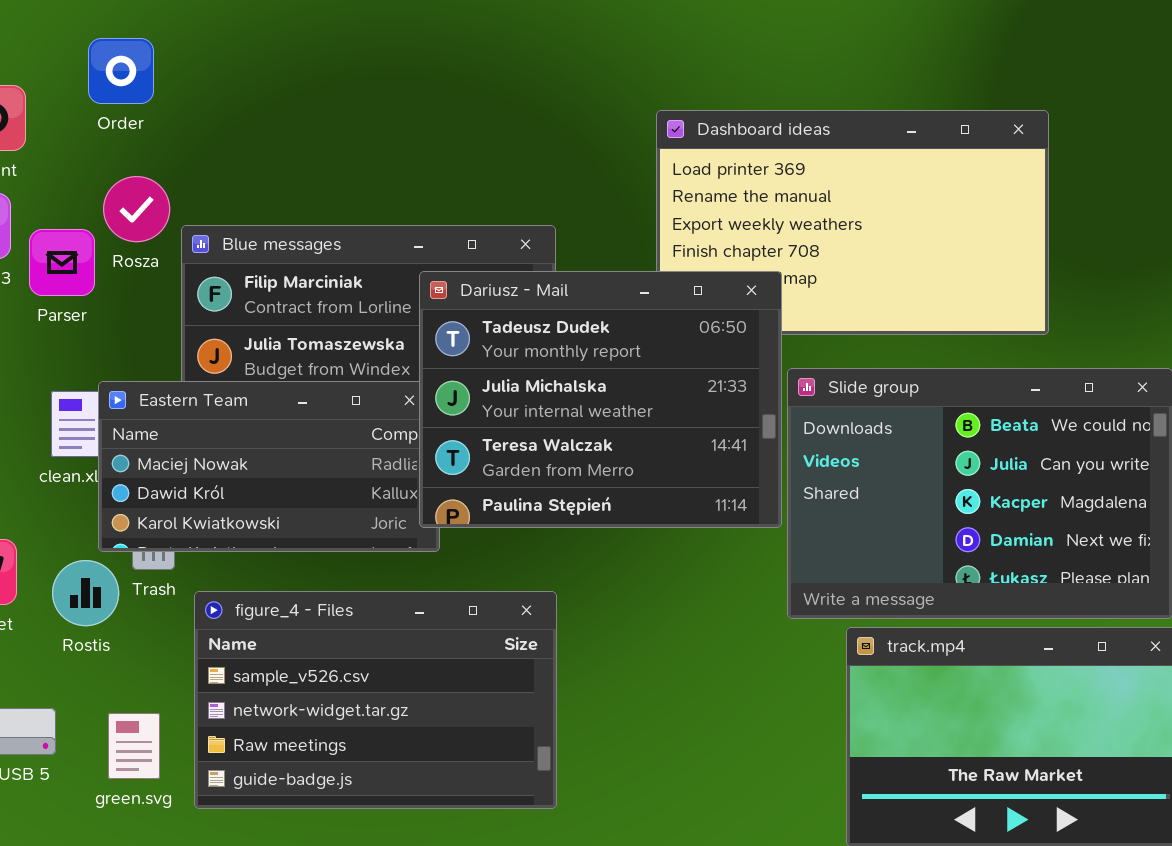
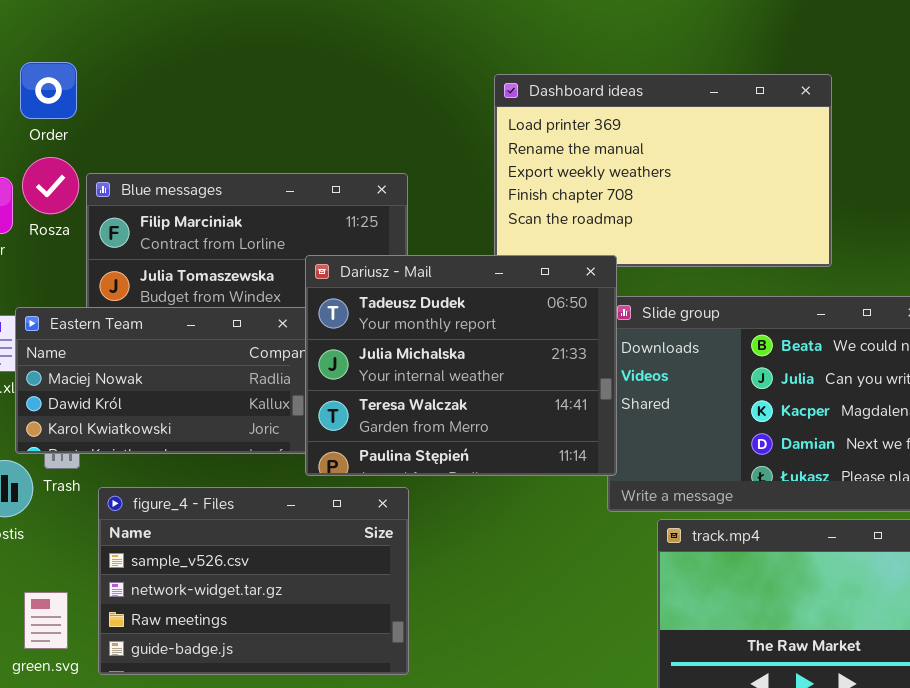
Order: [88,38,154,104] -> [20,62,77,119], moved
Rosza: [103,176,170,242] -> [22,157,79,214], moved
Dariusz - Mail: [419,271,782,528] -> [305,255,617,476], moved

